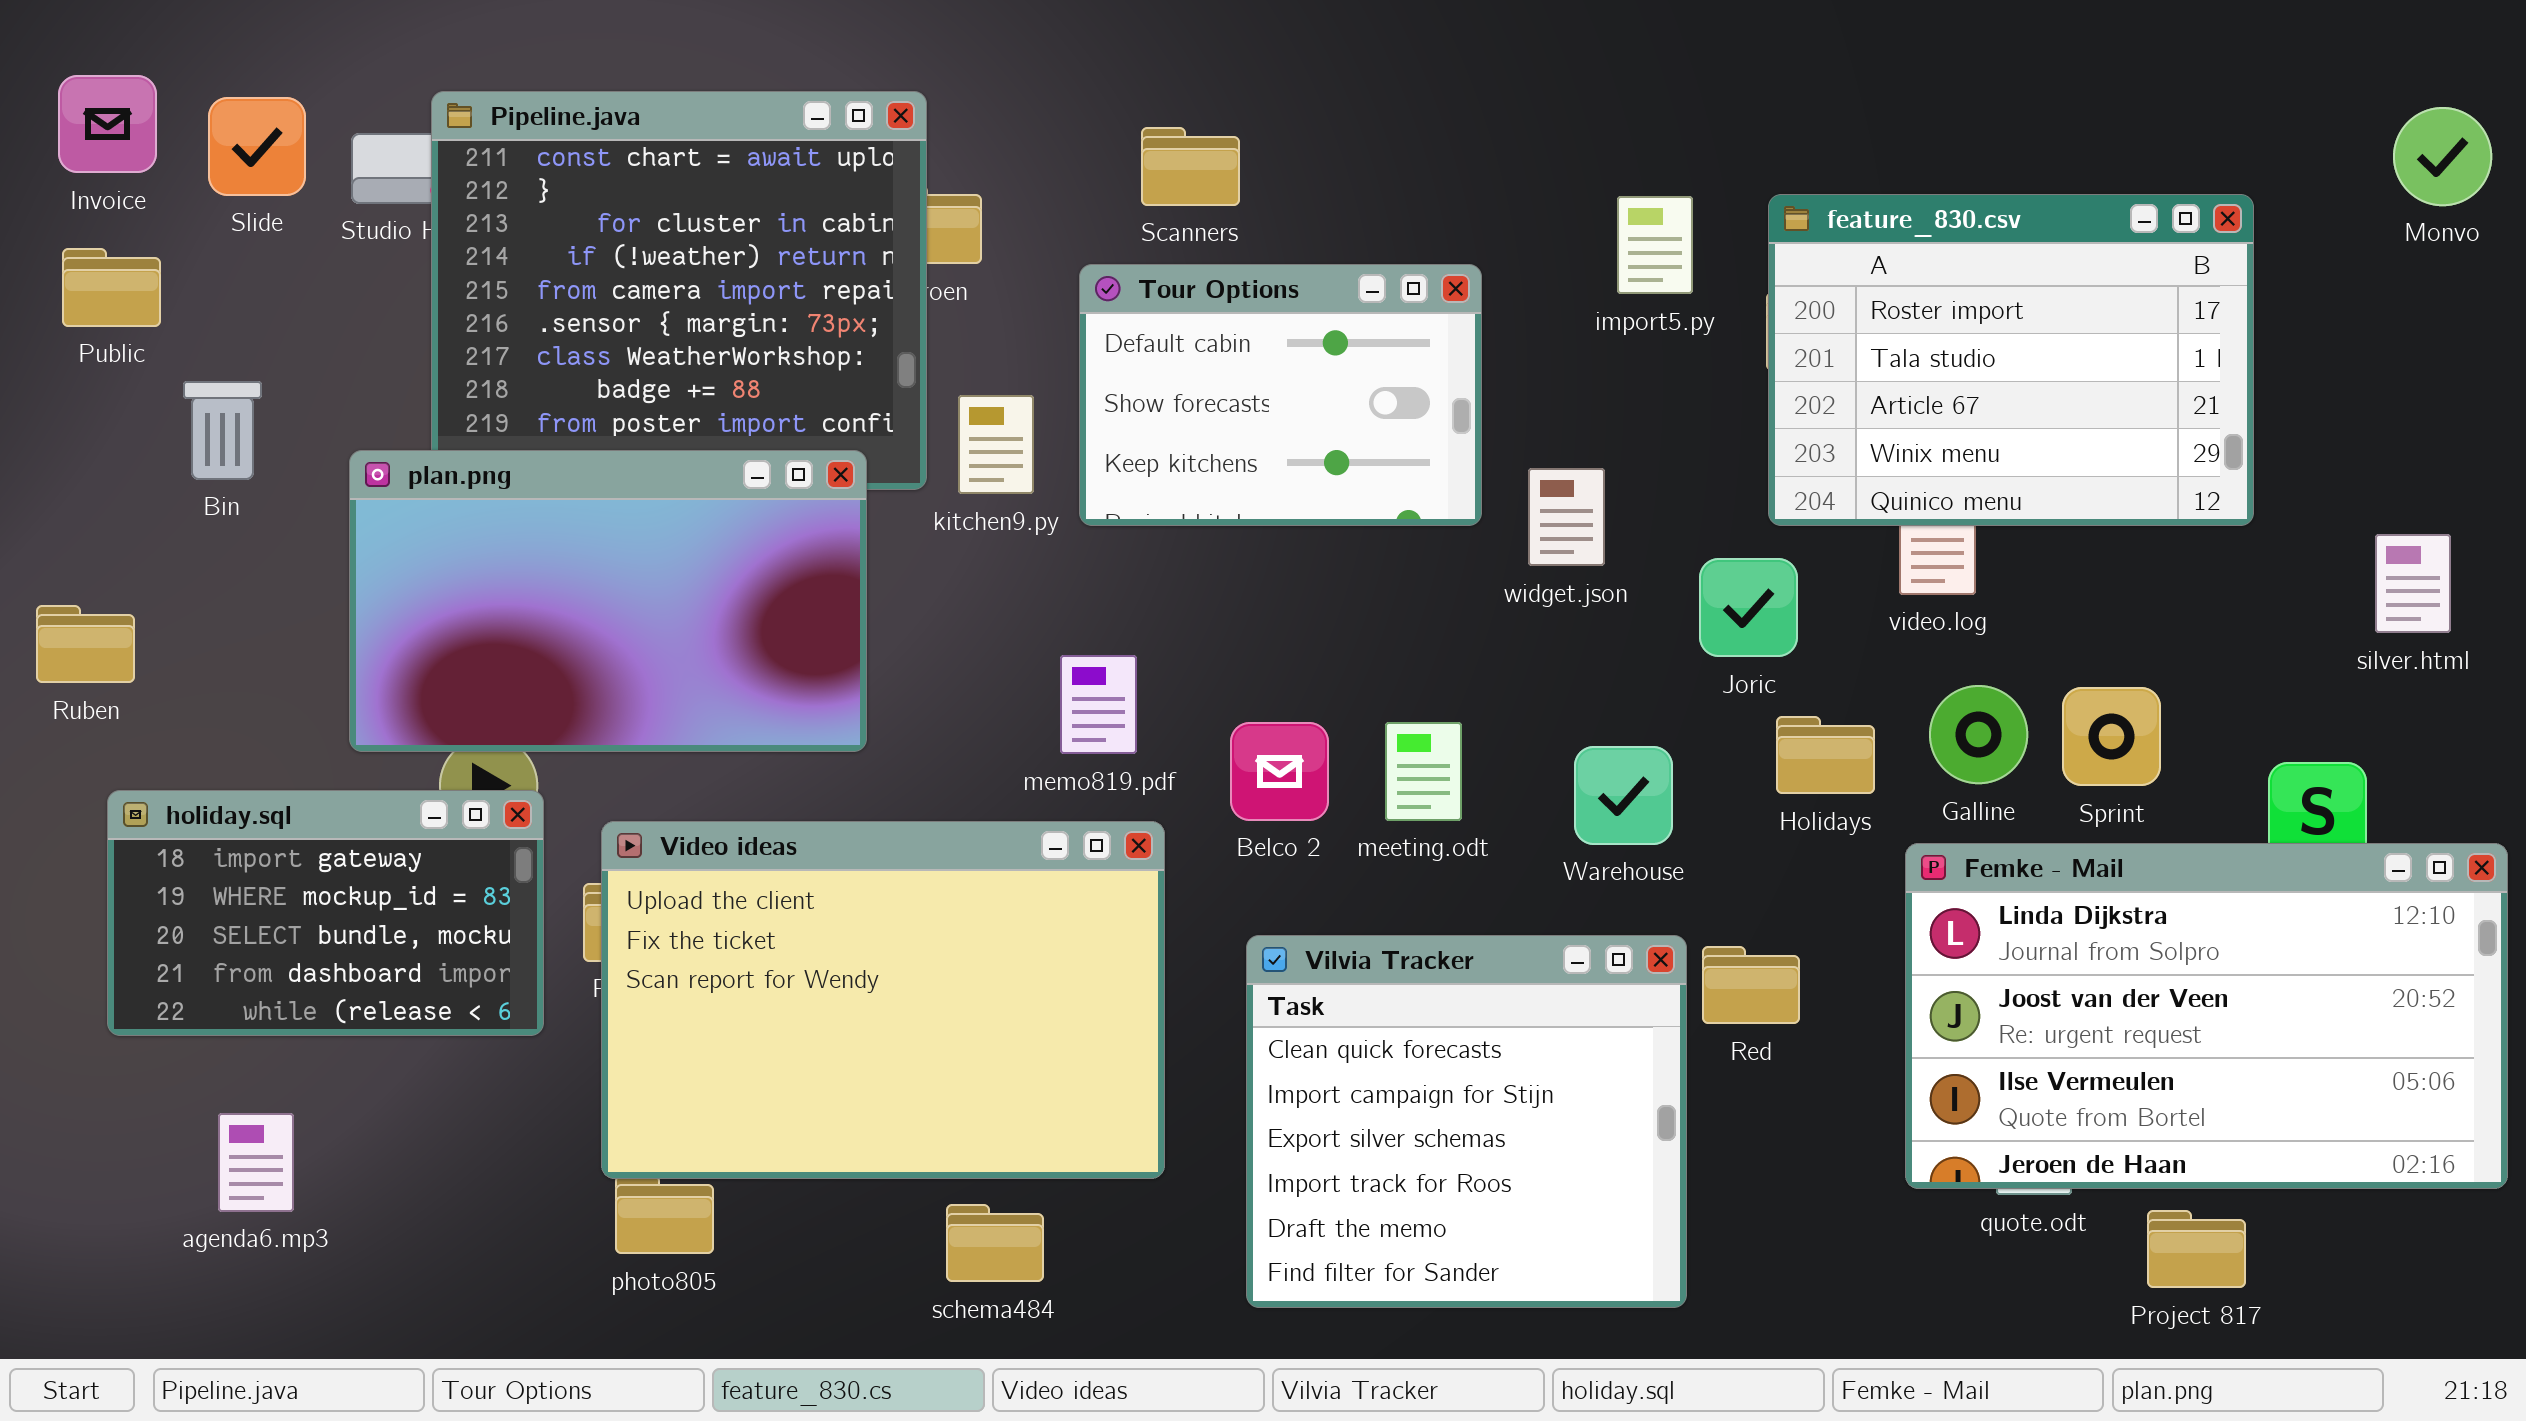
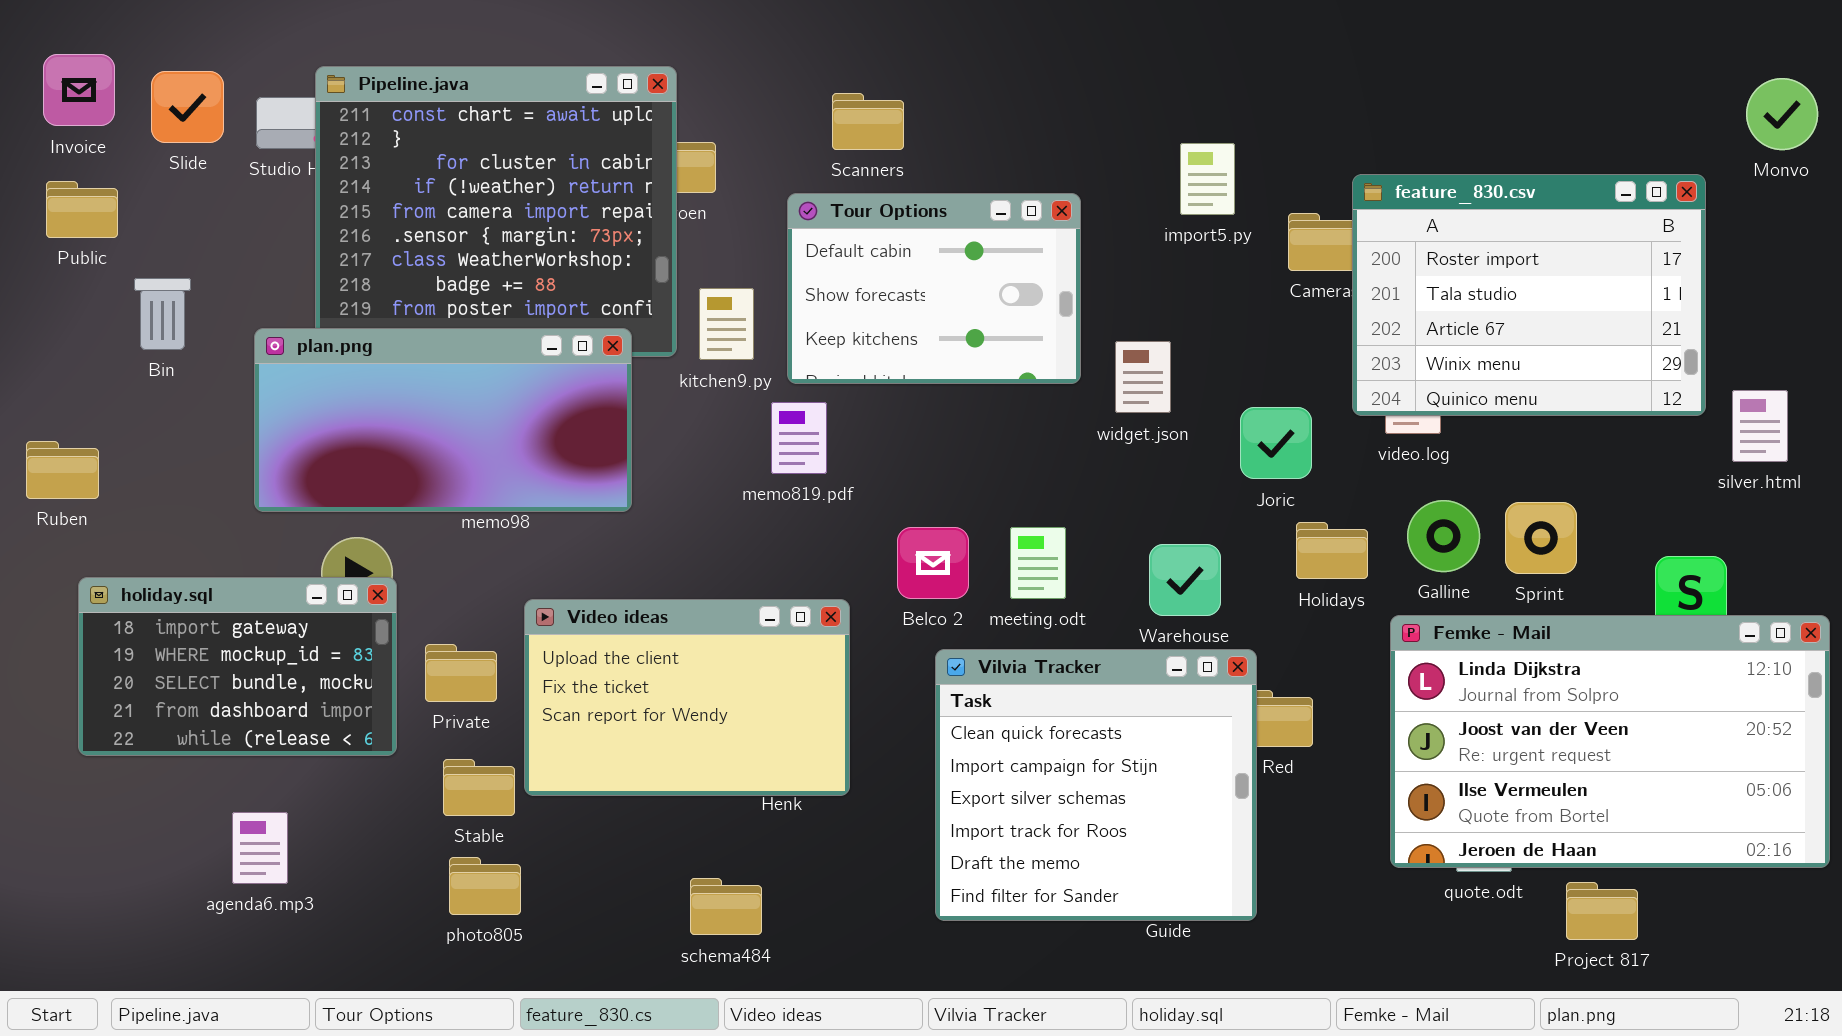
feature_830.csv: [1768,194,2254,526] -> [1352,174,1706,416], moved
plan.png: [349,450,867,752] -> [254,328,632,512], resized
memo819.pdf: [1060,655,1137,754] -> [771,402,827,474], moved
Video ideas: [601,821,1165,1179] -> [524,599,850,796], resized
Vilvia Tracker: [1246,935,1687,1308] -> [935,649,1257,921], moved
agenda6.mp3: [218,1113,294,1212] -> [232,812,288,884], moved

